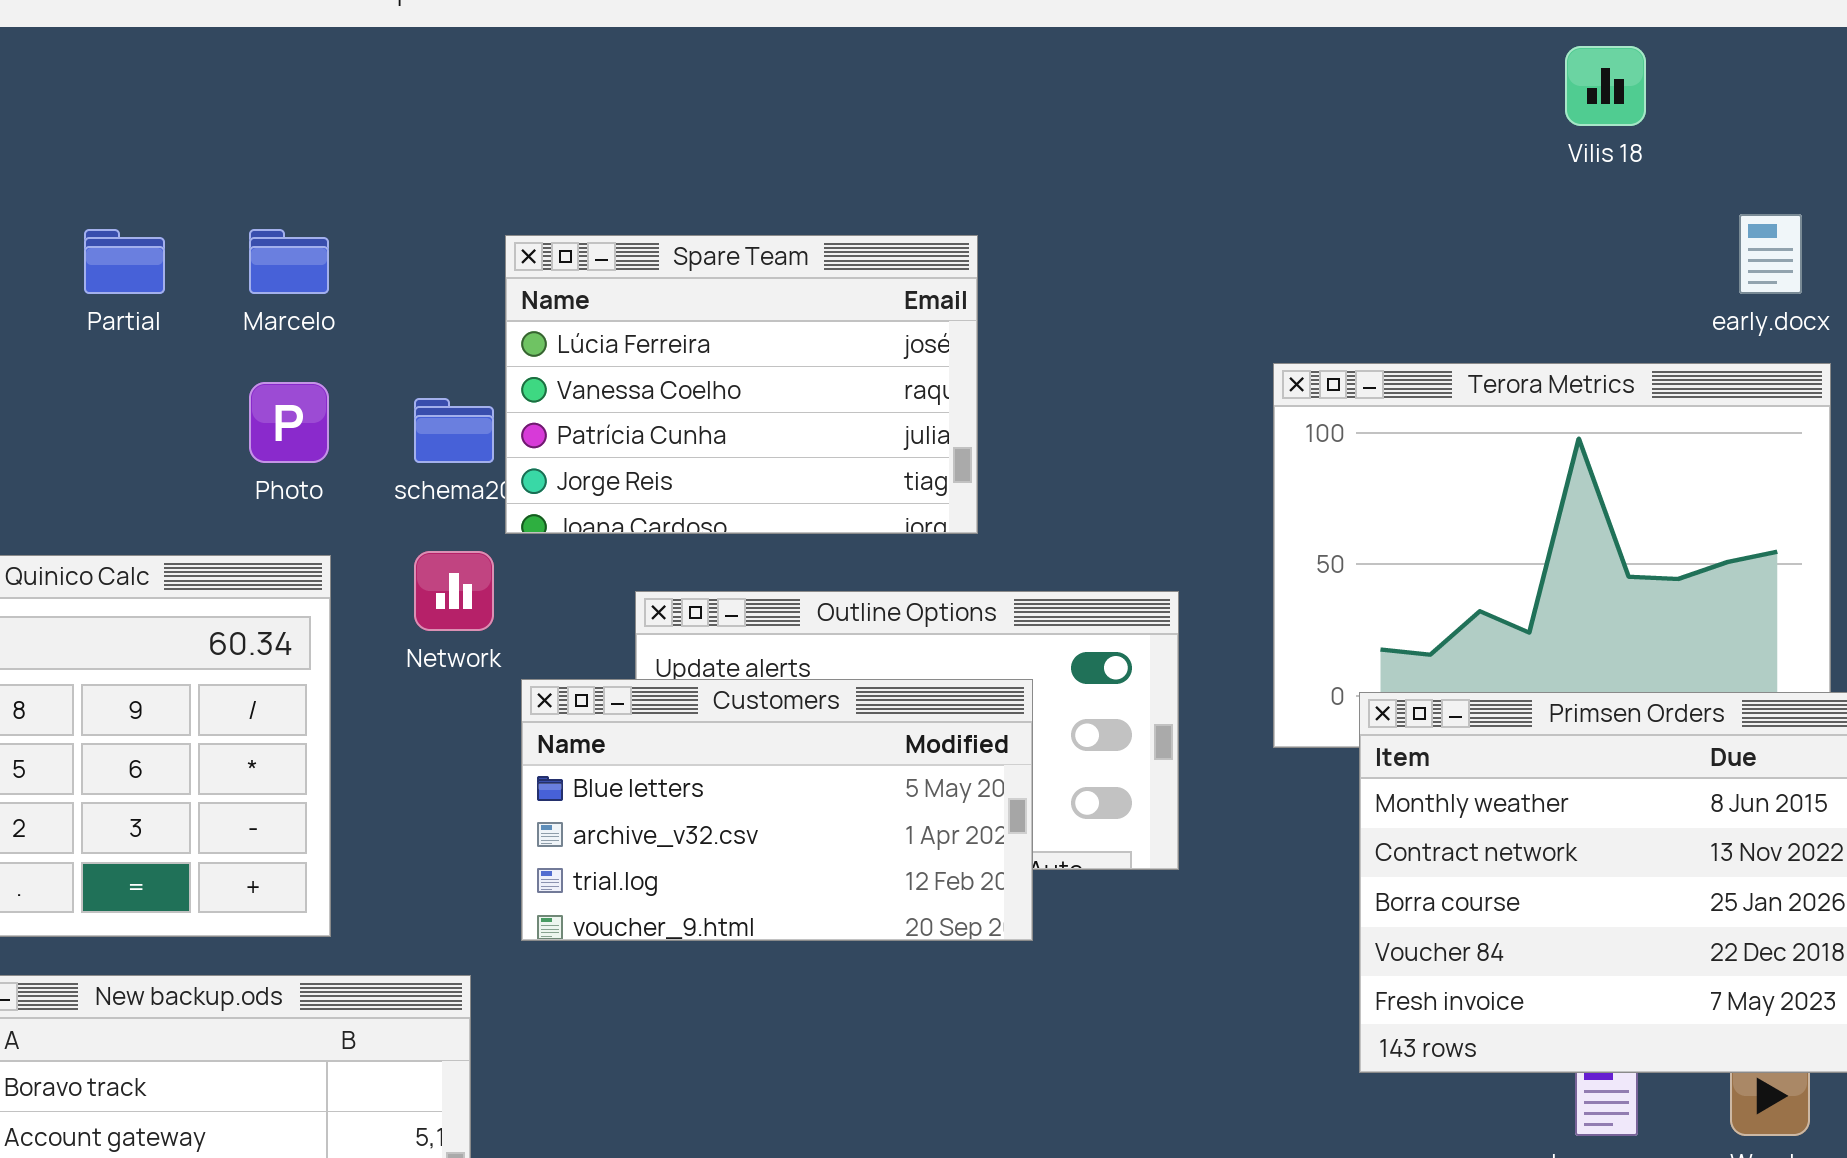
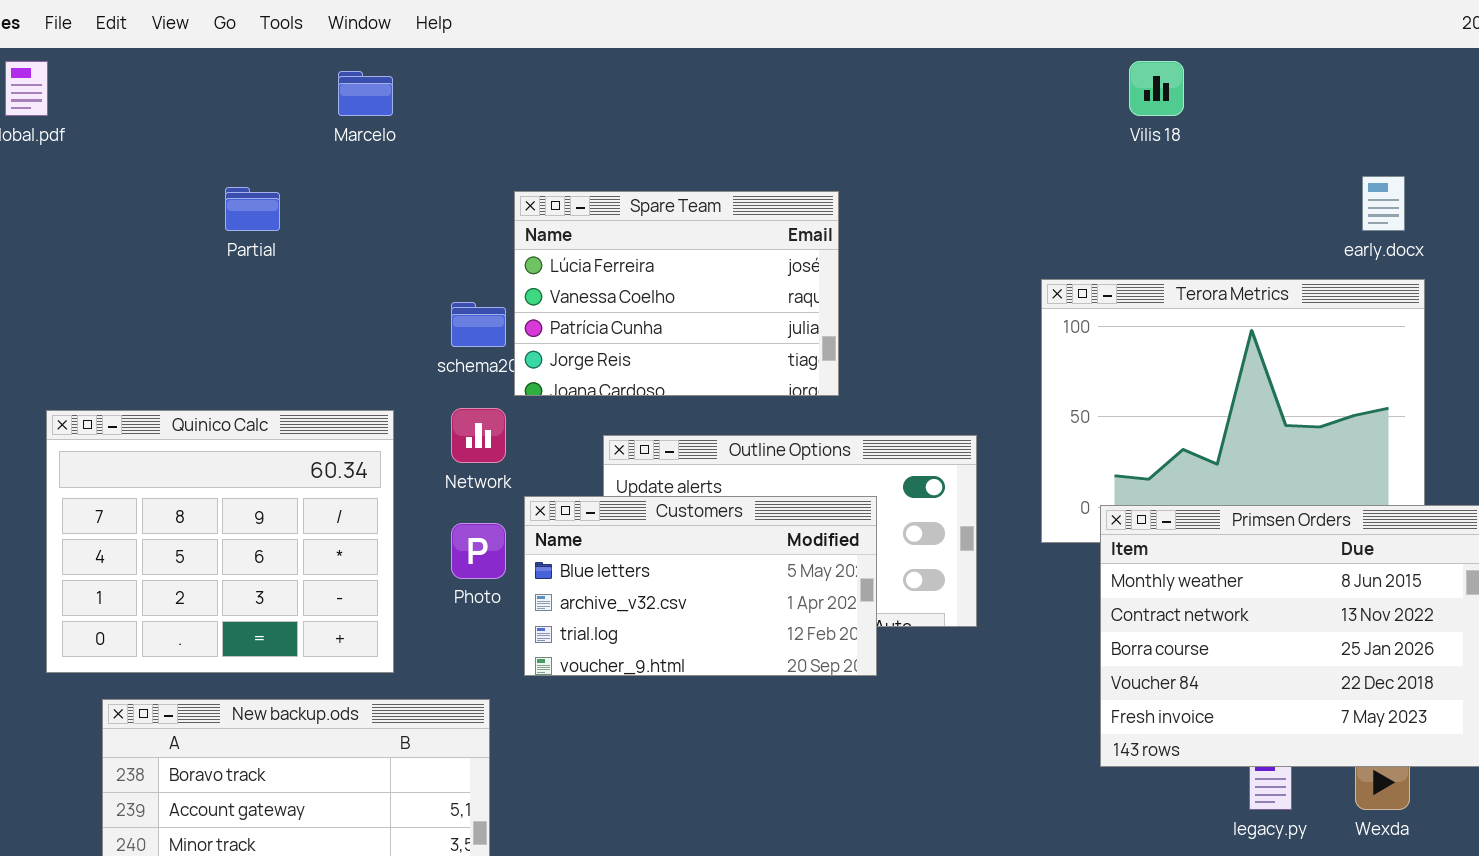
Vilis 18: [1565,46,1646,126] -> [1129,61,1184,116], moved
Marcelo: [249,229,329,294] -> [338,71,393,116], moved
Photo: [249,382,329,463] -> [451,523,506,579], moved

